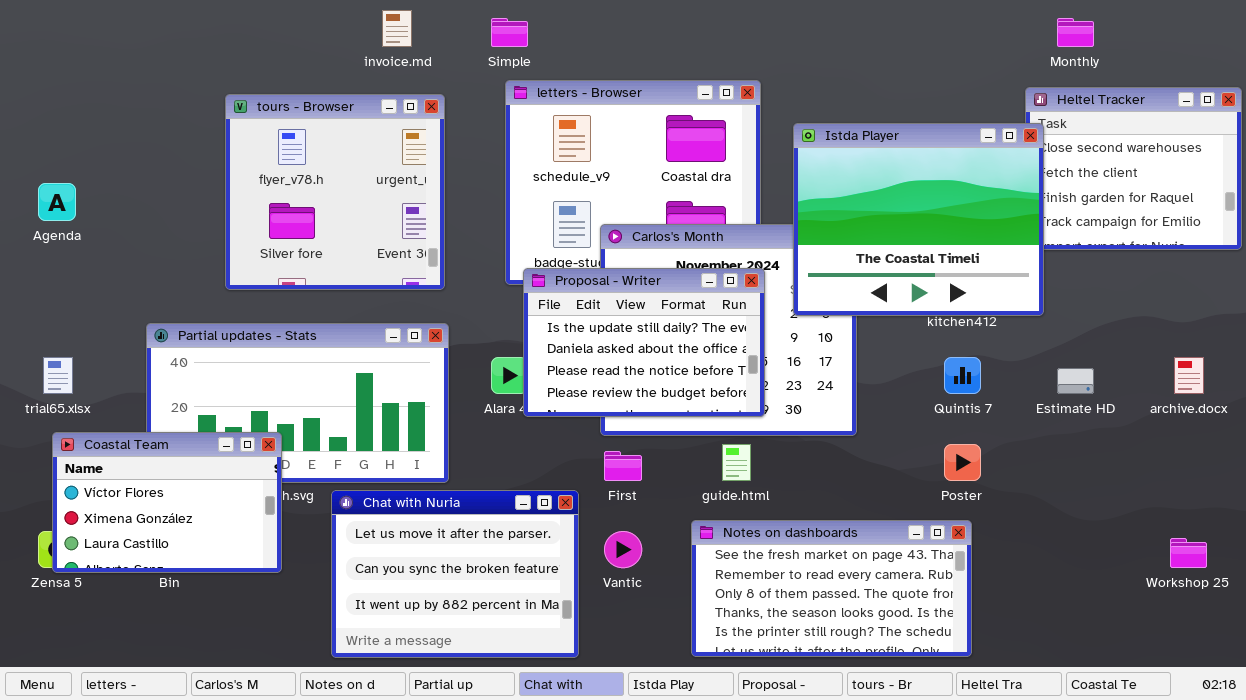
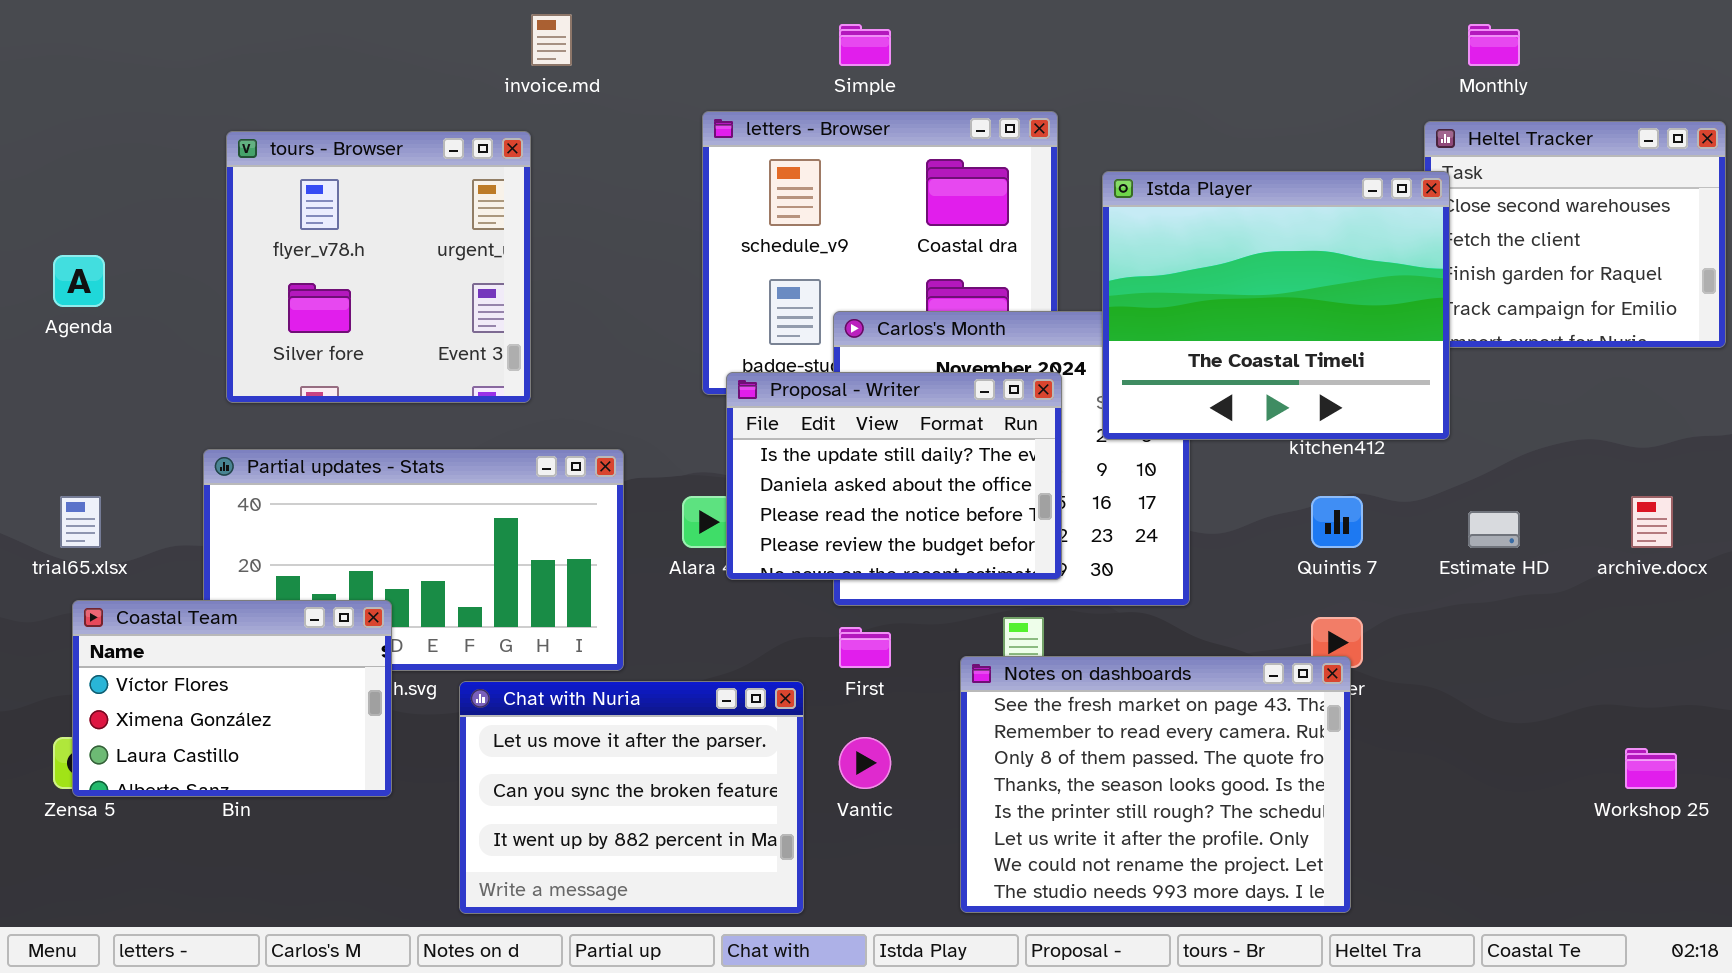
Simple: [491,18,528,47] -> [839,24,891,66], moved
tours - Browser: [225,94,445,290] -> [226,131,531,403], moved
Notes on dashboards: [691,520,972,657] -> [960,656,1351,913], resized

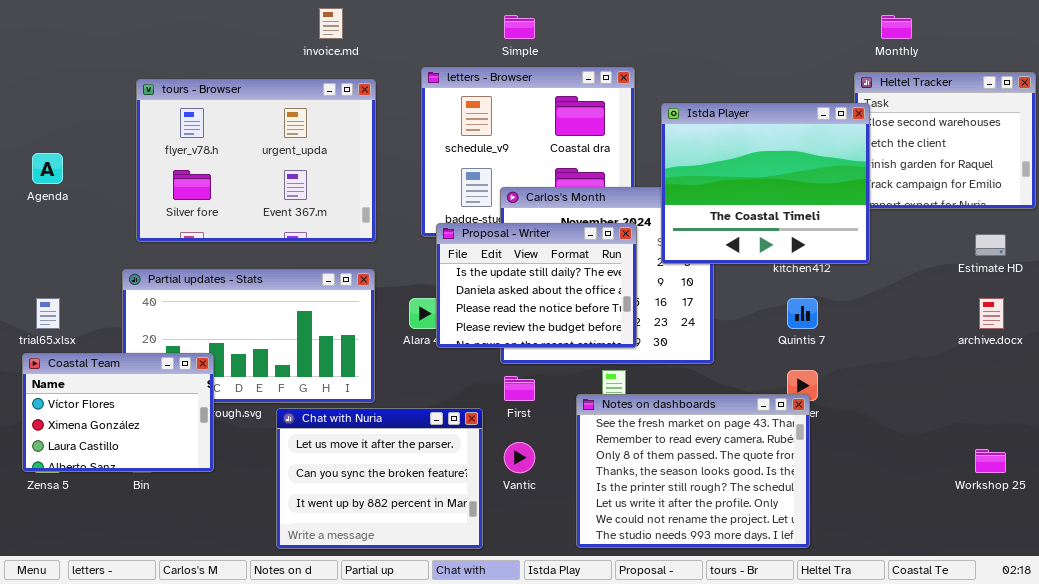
tours - Browser: [226,131,531,403] -> [136,79,376,242], resized
Estimate HD: [1468,511,1520,548] -> [975,234,1006,256], moved
Coastal Team: [72,600,392,797] -> [22,353,214,472], moved

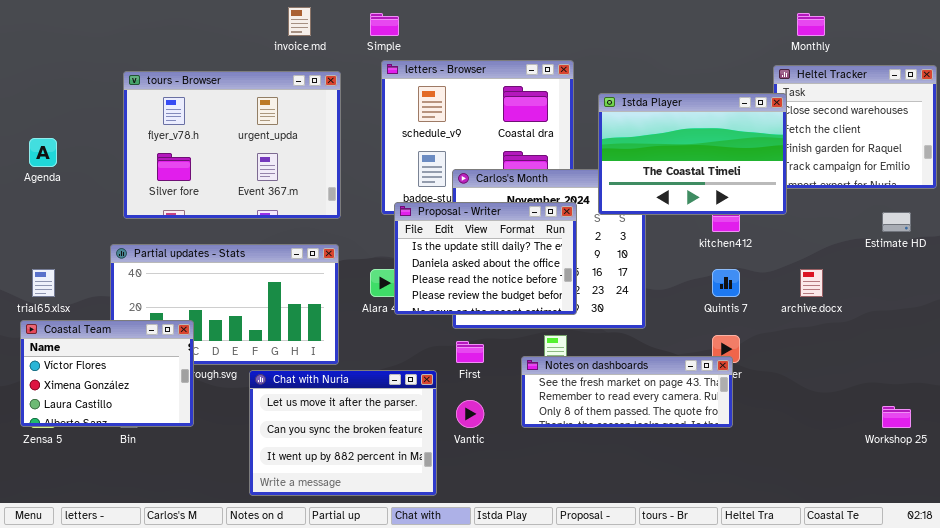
Simple: [504,15,535,39] -> [370,13,399,36], moved
Istda Player: [661,103,870,264] -> [598,93,787,215], resized
archive.docx: [979,298,1004,329] -> [800,269,823,297], moved
Notes on dashboards: [576,394,810,548] -> [521,356,733,428], resized

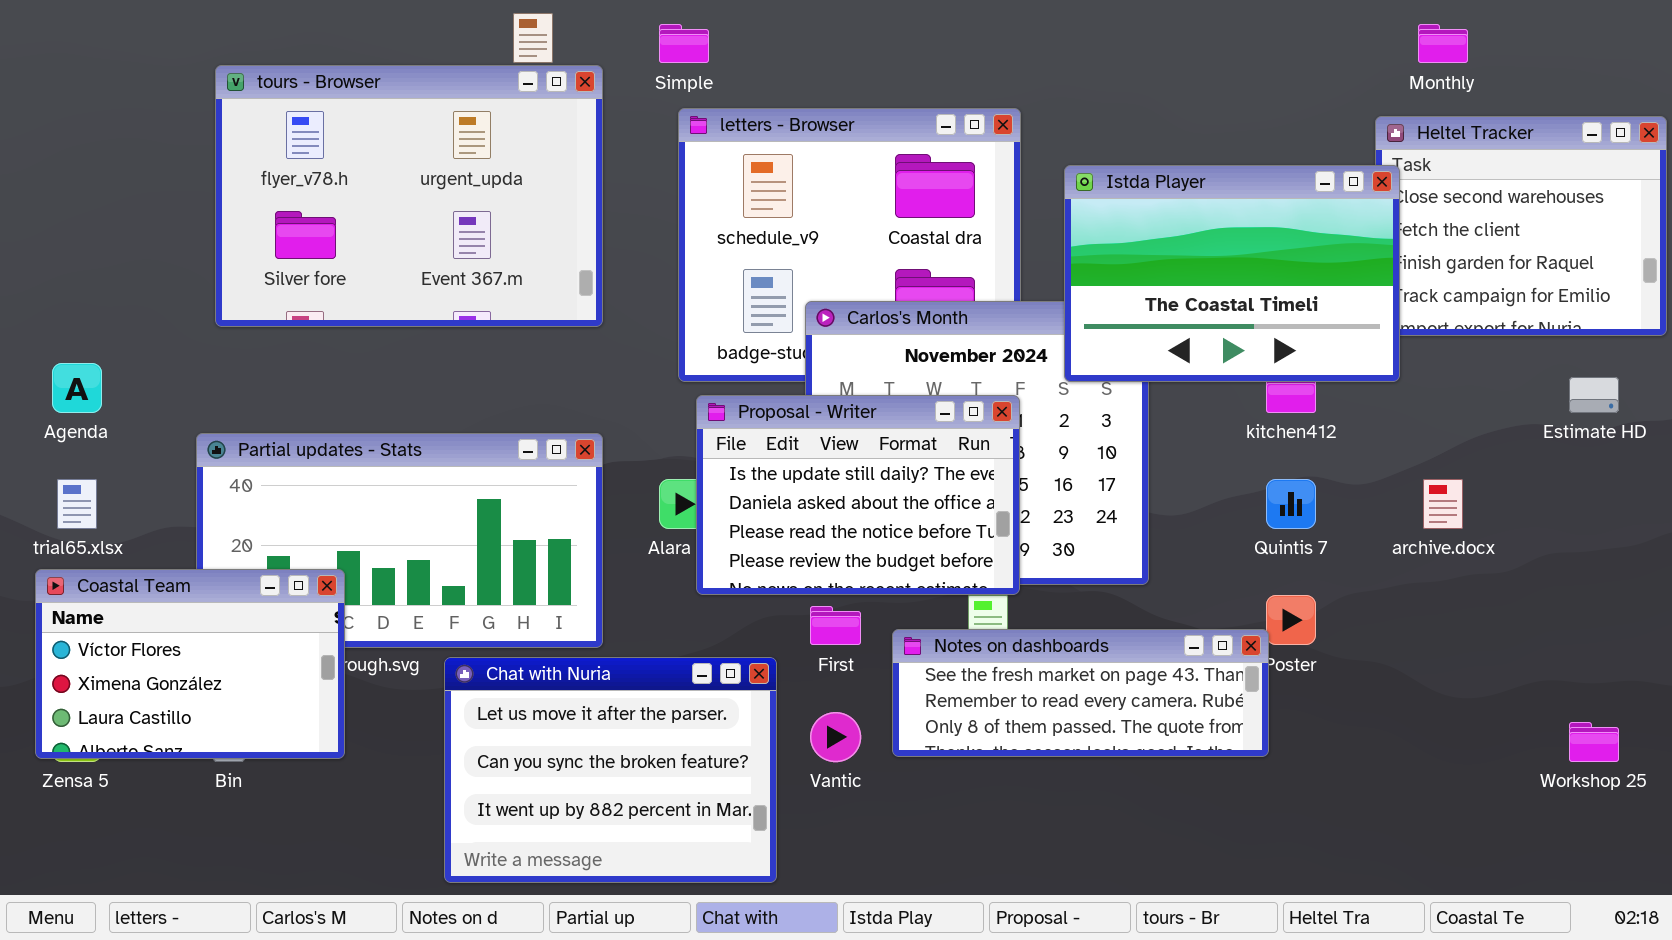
tours - Browser: [123,71,341,219] -> [215,65,603,327], moved
Agenda: [29,138,57,167] -> [52,363,102,413], moved
Proposal - Writer: [394,202,577,315] -> [696,395,1020,595], moved
Notes on dashboards: [521,356,733,428] -> [892,629,1269,757], moved

